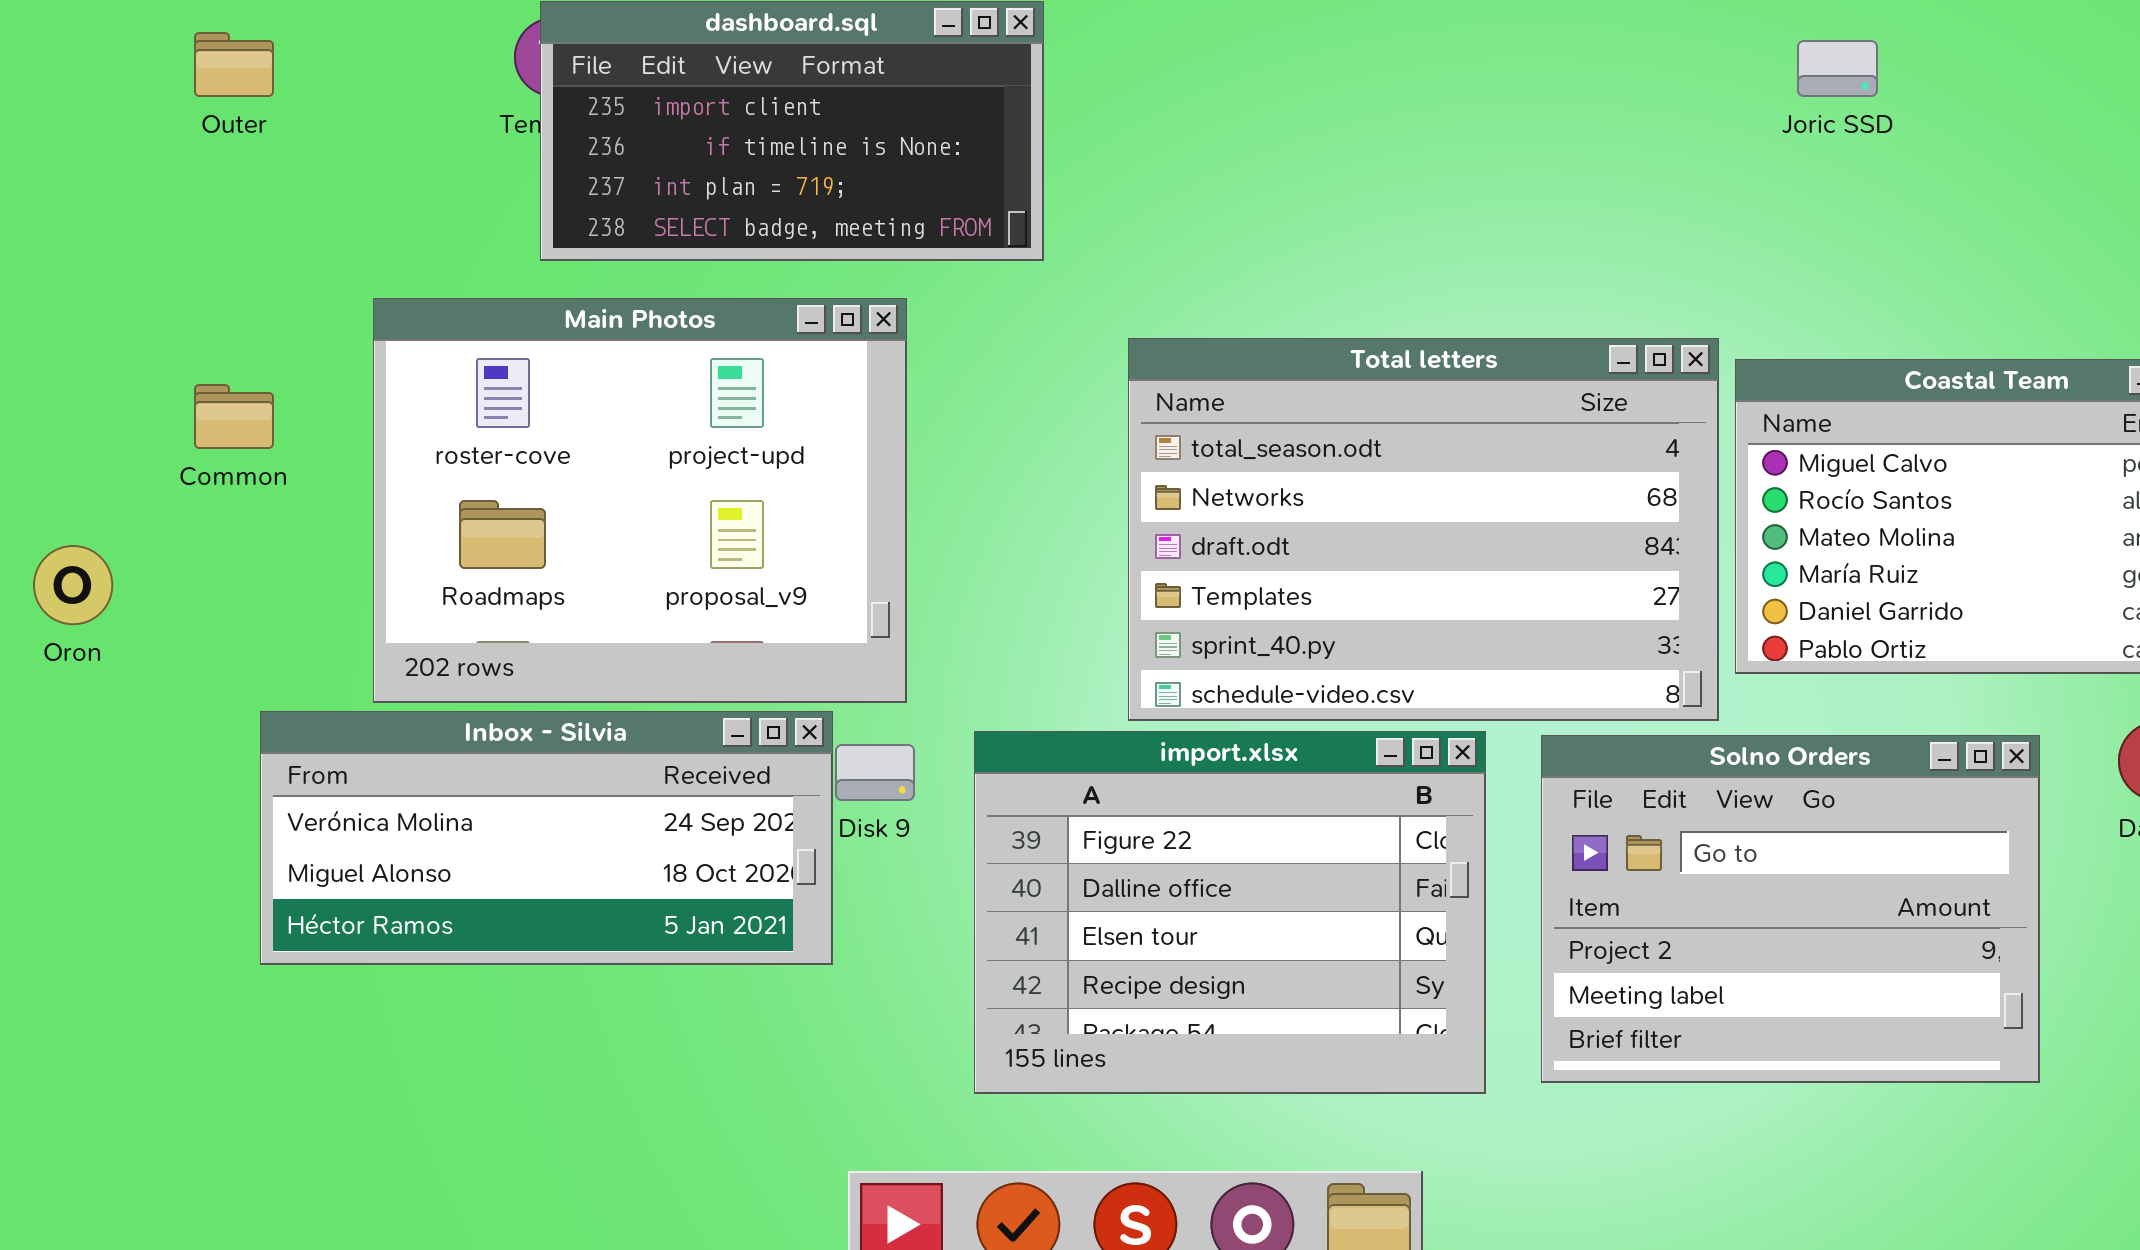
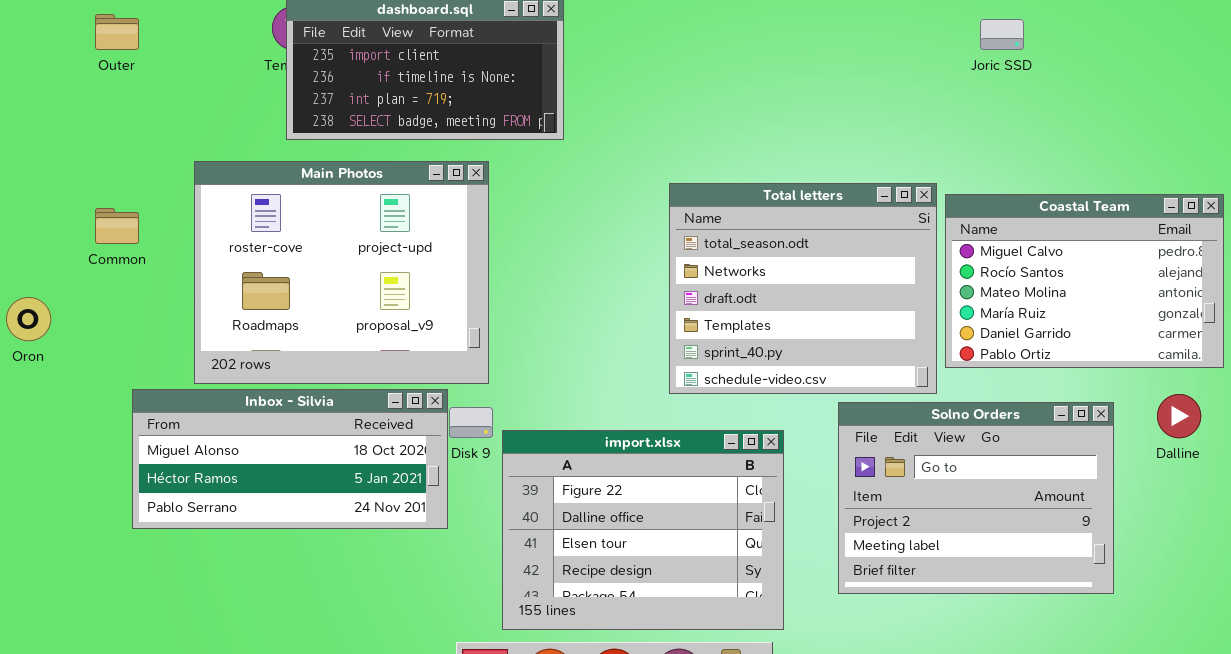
Total letters: [1128,338,1719,721] -> [669,183,937,394], resized
Inbox - Silvia: [260,711,833,965] -> [132,389,448,529], scrolled down 1 row
import.xlsx: [974,731,1486,1094] -> [502,430,784,630], moved

